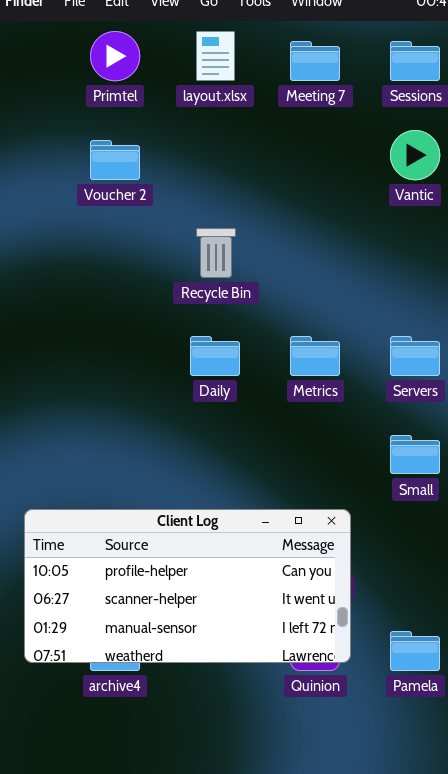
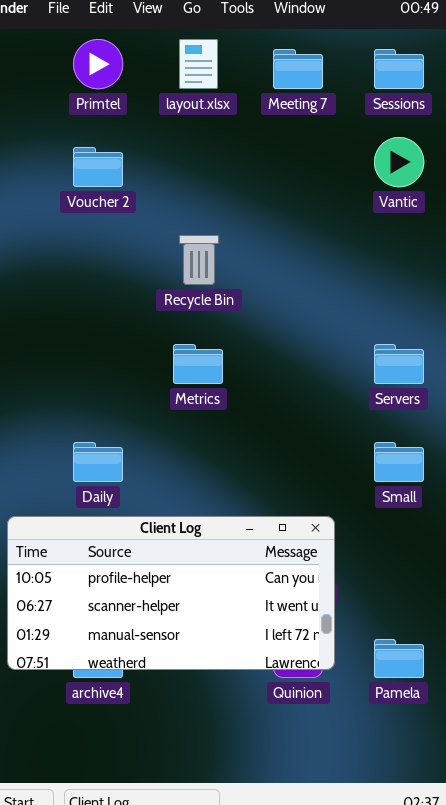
Daily: [190,336,240,376] -> [73,442,123,482], moved
Metrics: [290,336,340,376] -> [173,344,223,384], moved

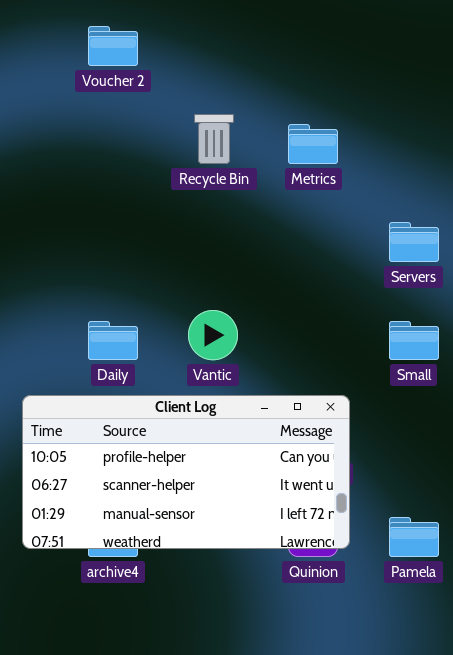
Vantic: [374,137,424,187] -> [188,310,238,360], moved
Metrics: [173,344,223,384] -> [288,124,338,164], moved

